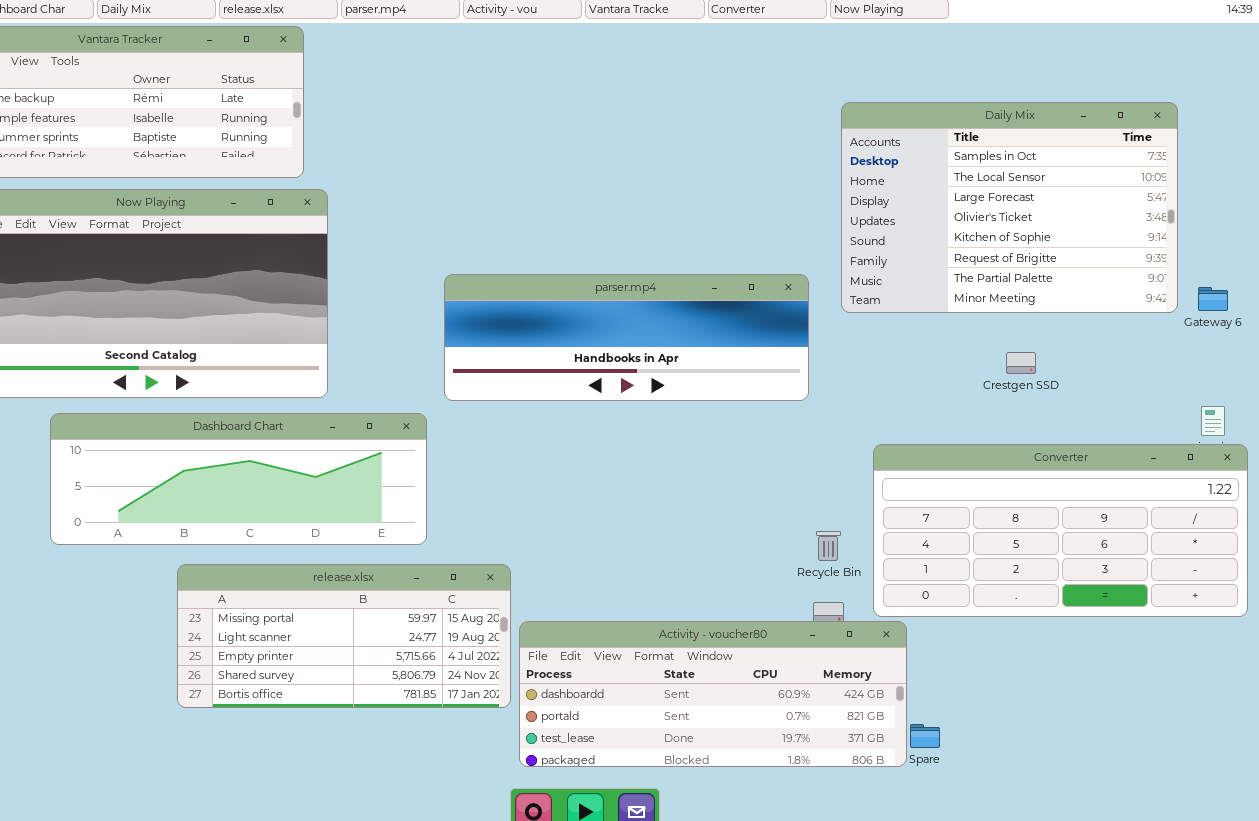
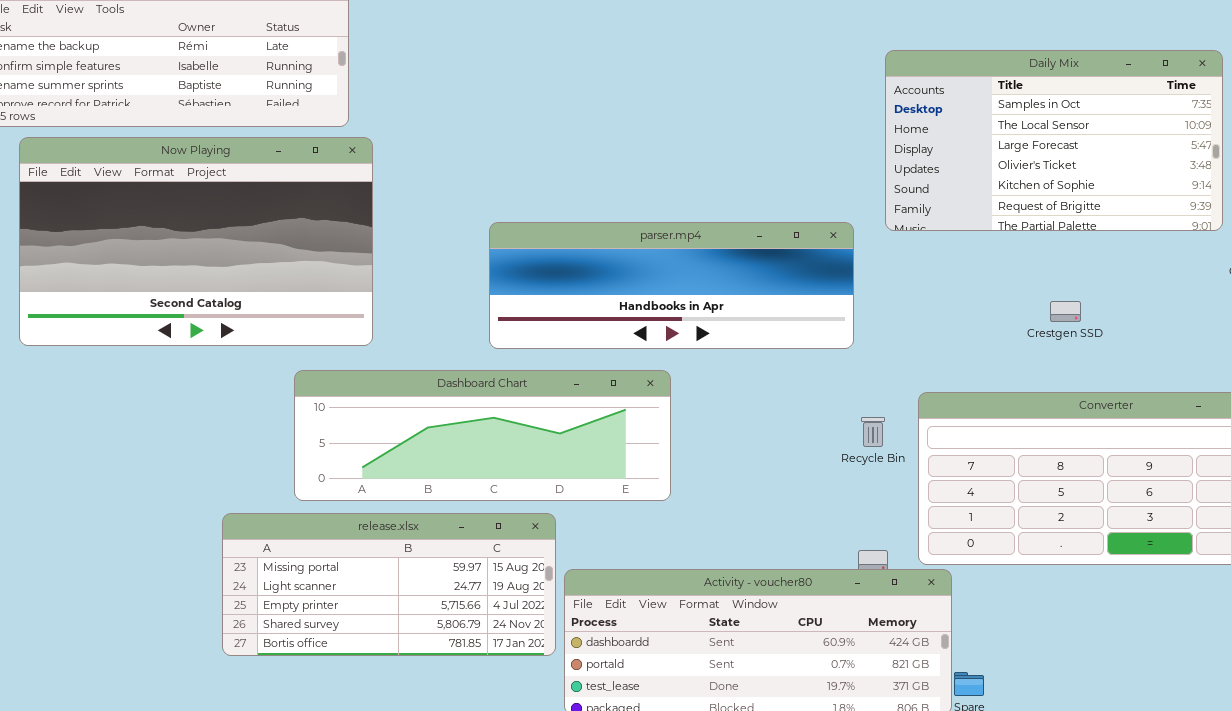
Daily Mix: [841,102,1178,313] -> [885,50,1223,231], resized
Dashboard Chart: [50,413,427,545] -> [294,370,671,501], moved
Recycle Bin: [816,531,841,561] -> [861,417,885,447], moved

